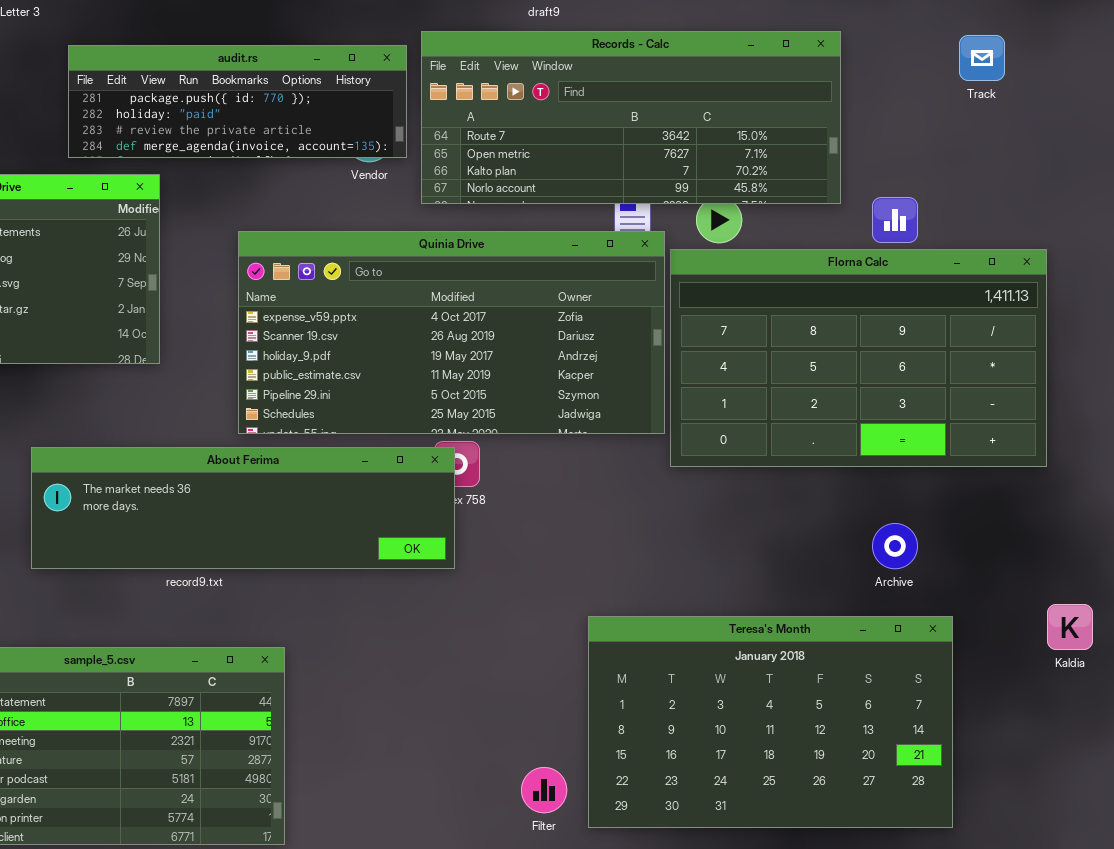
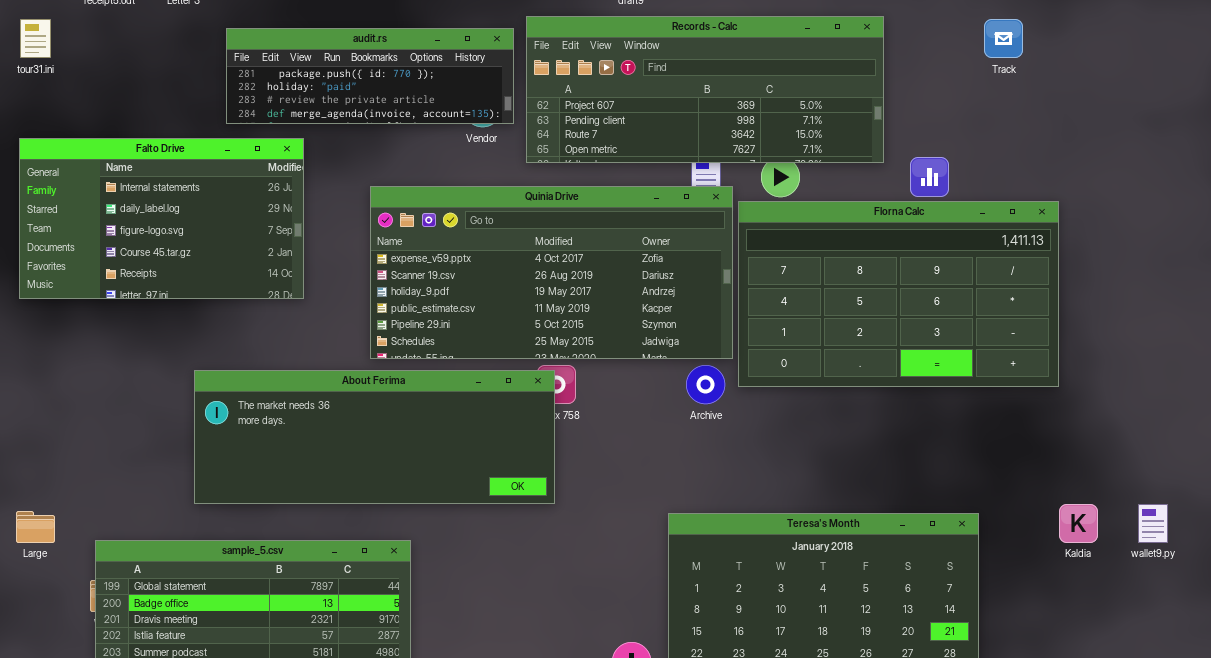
Records - Calc: [421,31,841,204] -> [526,16,884,163], scrolled up 2 rows
About Ferima: [31,447,455,569] -> [194,370,555,504], resized
Archive: [872,523,918,569] -> [686,365,725,404], moved

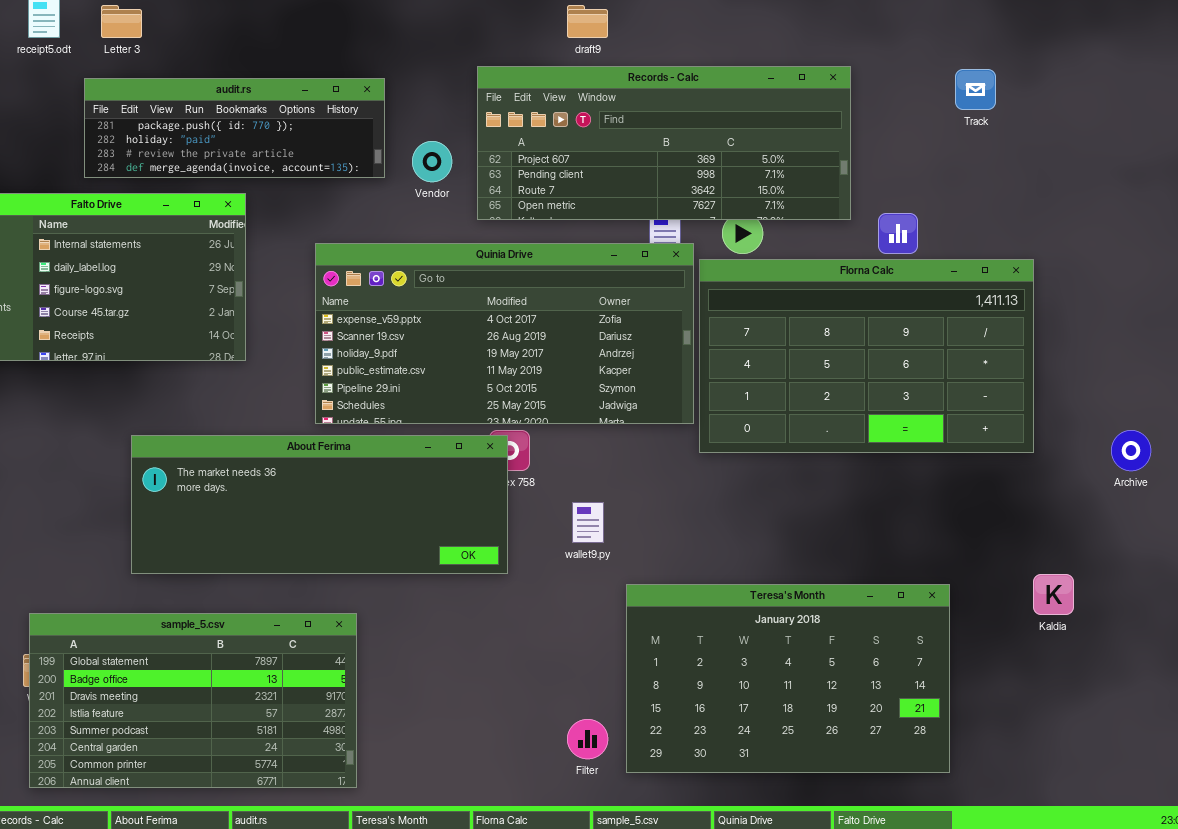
audit.rs: [226,28,514,124] -> [84,78,385,178], moved
Archive: [686,365,725,404] -> [1111,430,1151,471], moved
wallet9.py: [1138,504,1168,543] -> [572,502,604,543], moved

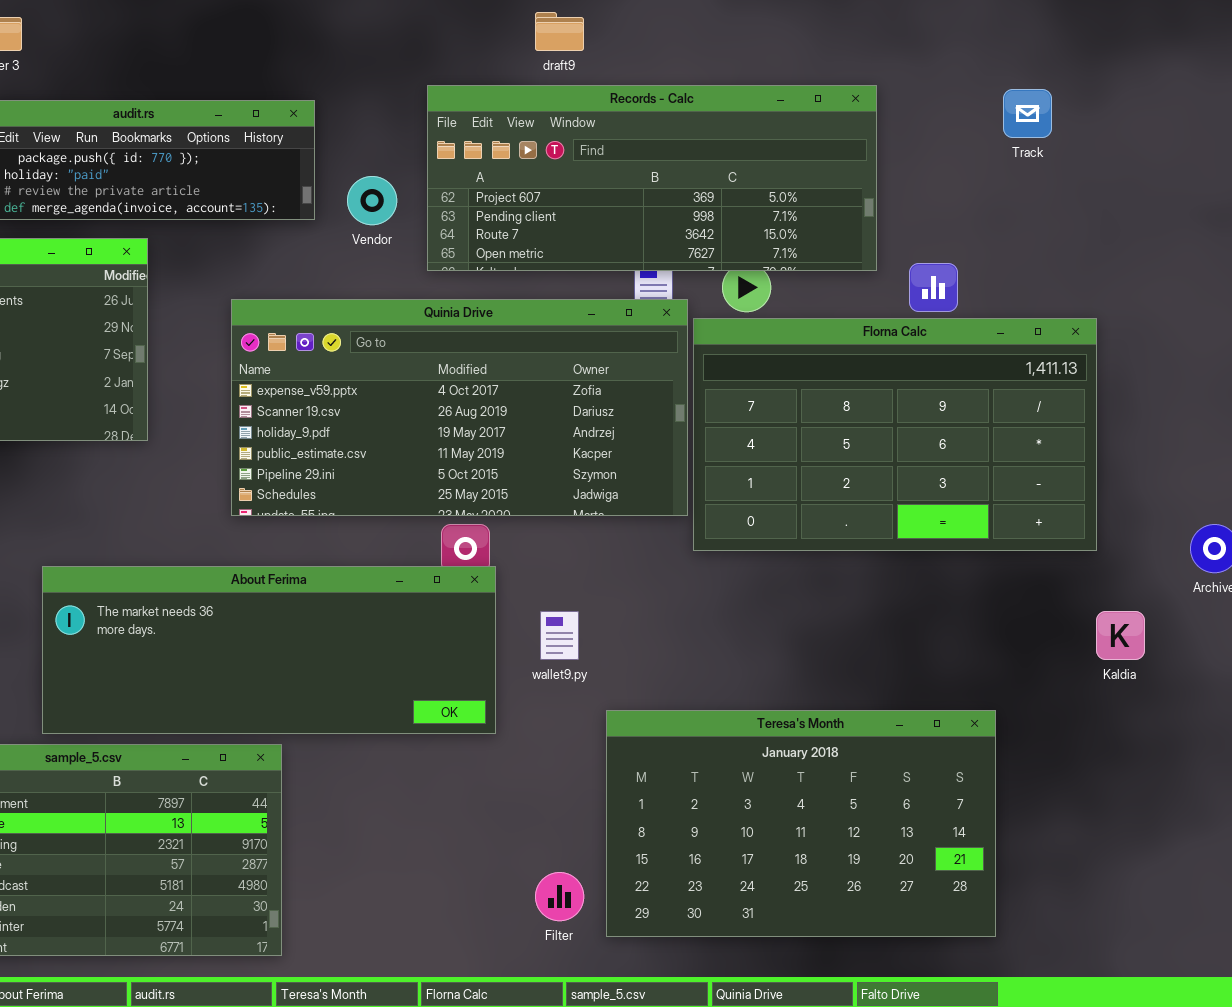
About Ferima: [131,435,508,574] -> [42,566,496,734], moved
Kaldia: [1033,574,1074,615] -> [1096,611,1145,660], moved

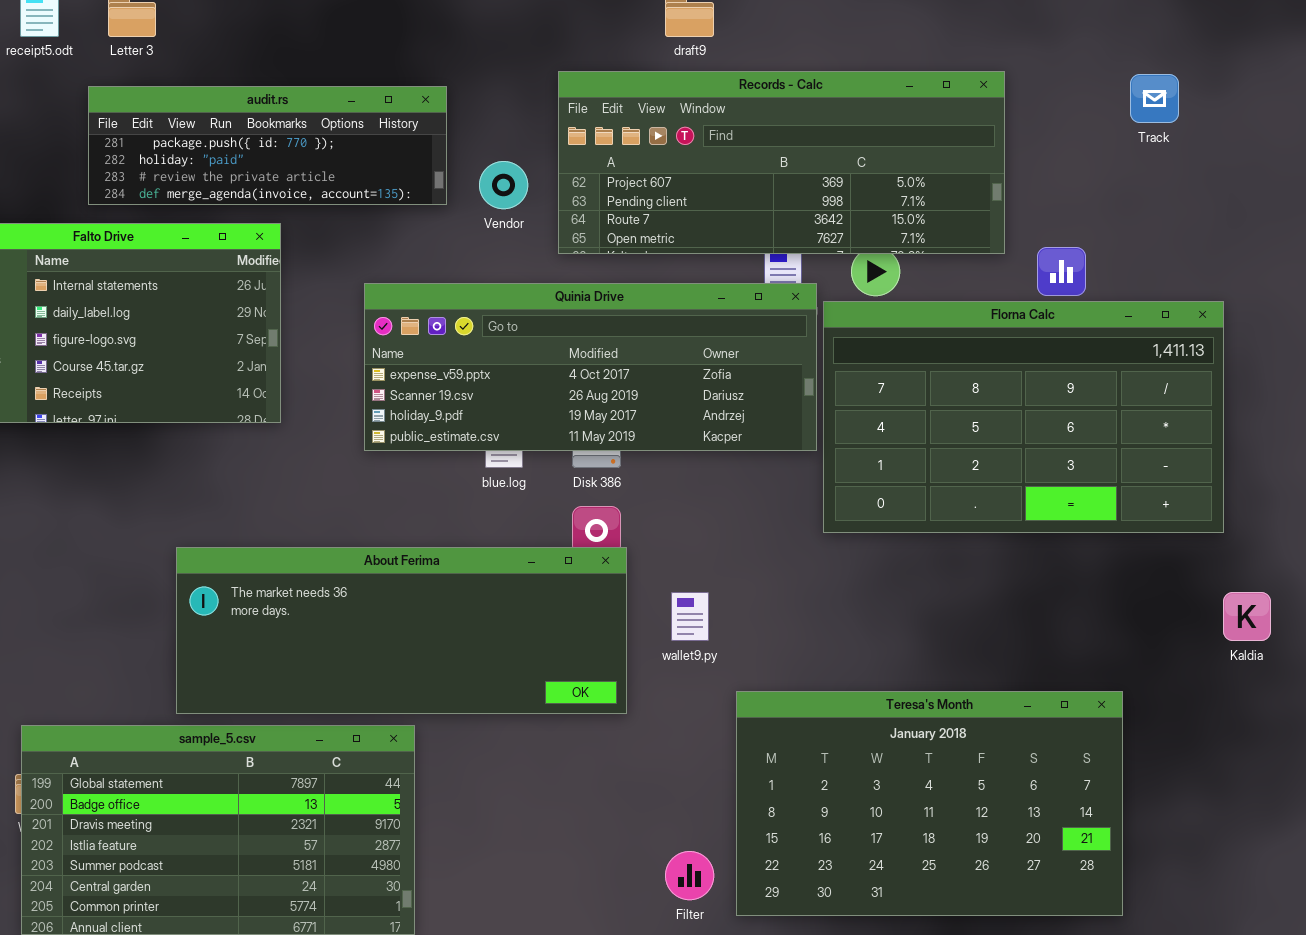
Quinia Drive: [231,299,688,516] -> [364,283,817,451], resized

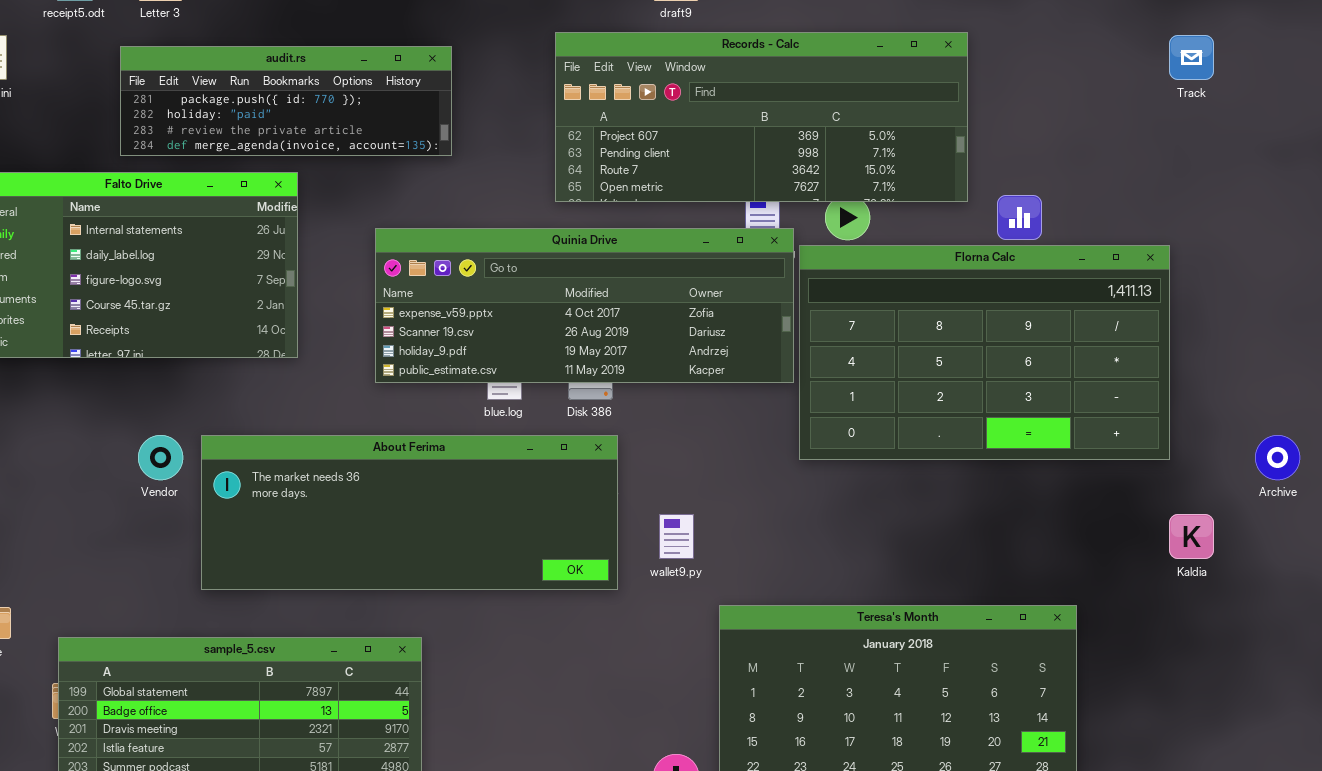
Track: [1130,74,1179,123] -> [1169,35,1214,80], moved
Vendor: [479,161,528,209] -> [138,435,183,480], moved
About Ferima: [176,547,627,714] -> [201,435,618,590], moved

